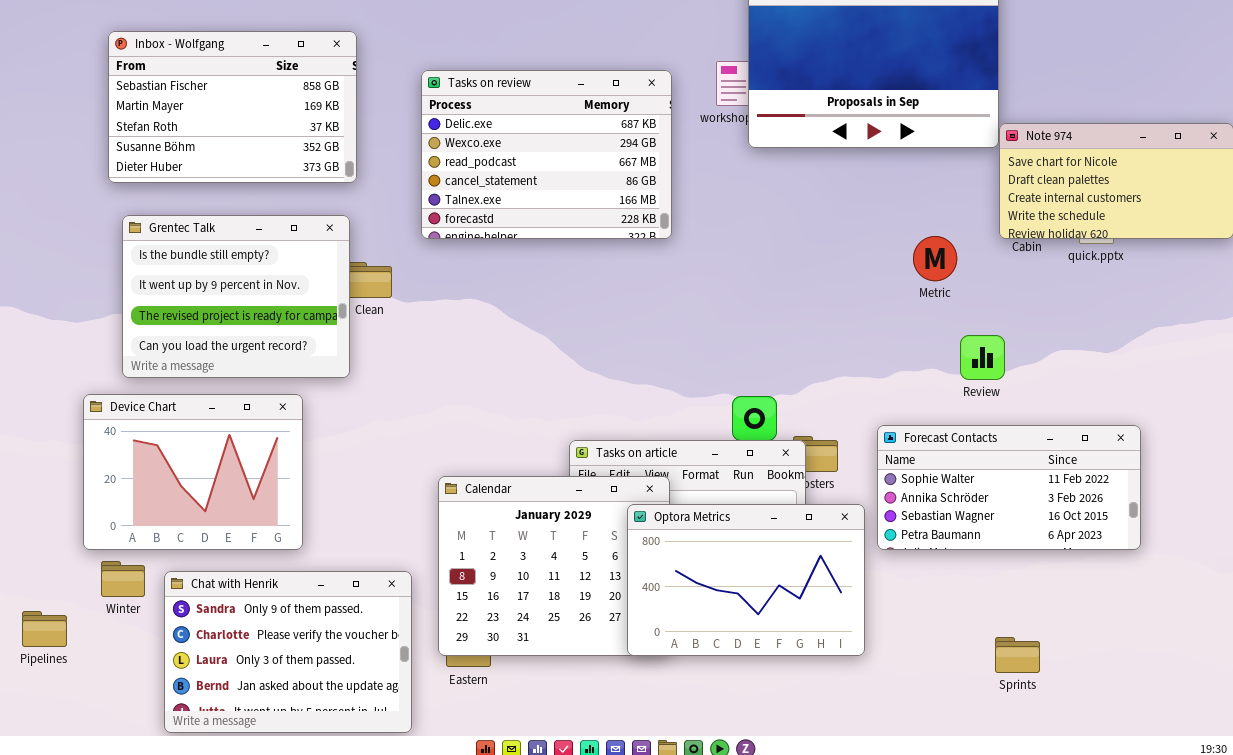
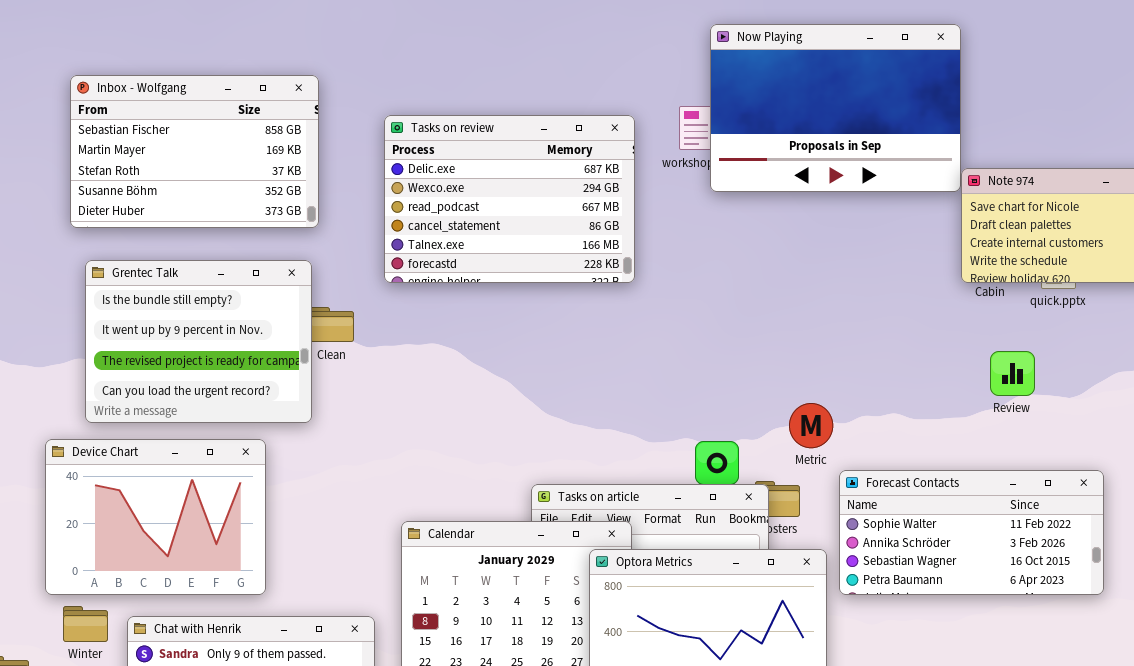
Metric: [913,236,957,281] -> [789,403,833,448], moved
Review: [960,335,1005,380] -> [990,351,1035,396], moved

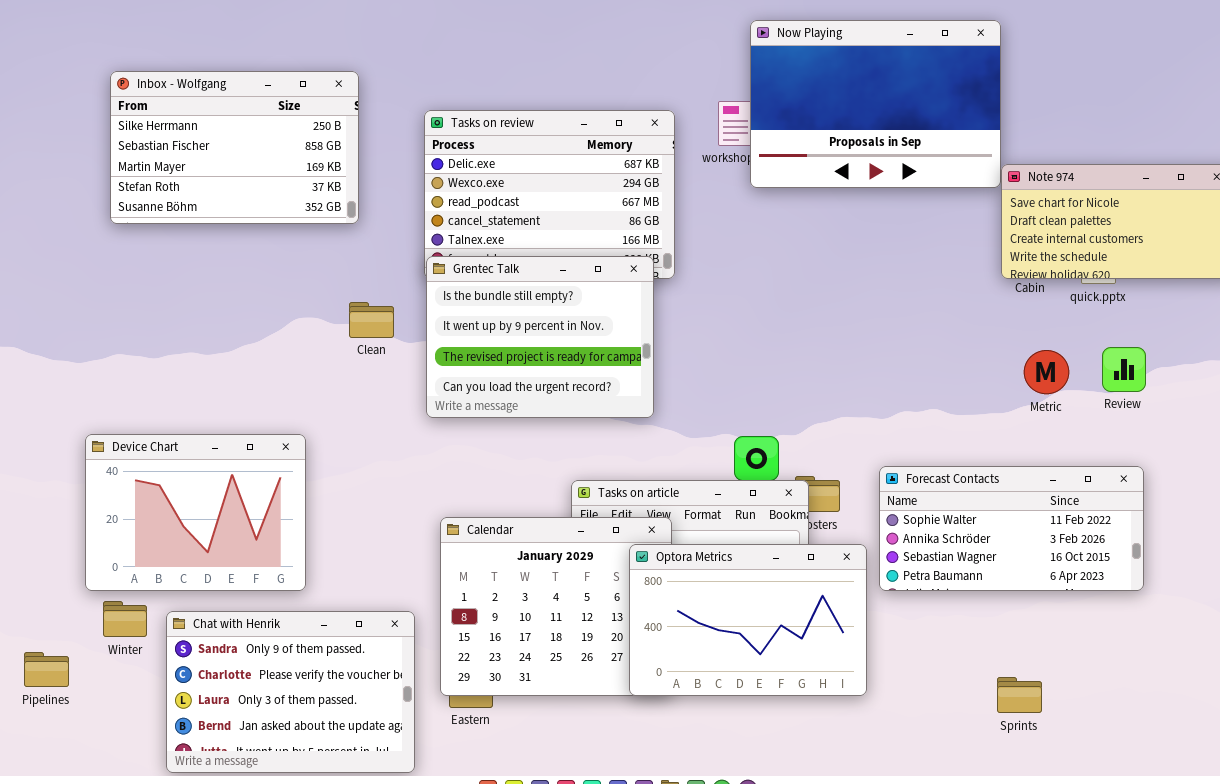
Inbox - Wolfgang: [70,75,319,228] -> [110,71,359,224], scrolled up 1 row
Grentec Talk: [85,260,312,423] -> [426,256,654,418], moved
Review: [990,351,1035,396] -> [1102,347,1146,392], moved
Metric: [789,403,833,448] -> [1024,350,1069,394], moved

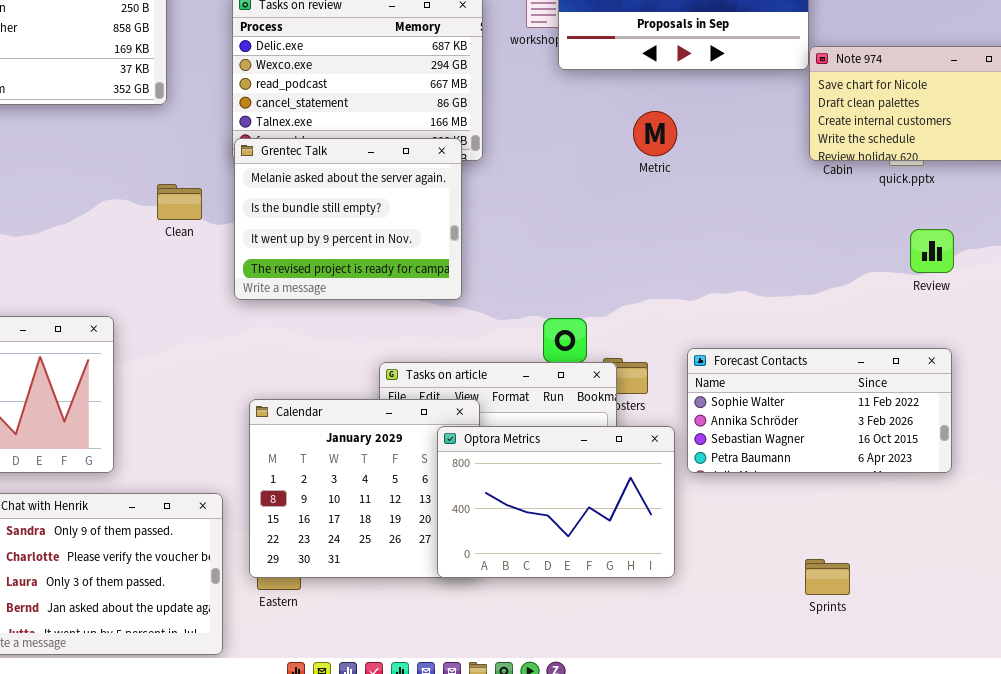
Grentec Talk: [426,256,654,418] -> [234,138,462,300], scrolled up 1 row
Metric: [1024,350,1069,394] -> [633,111,677,156], moved

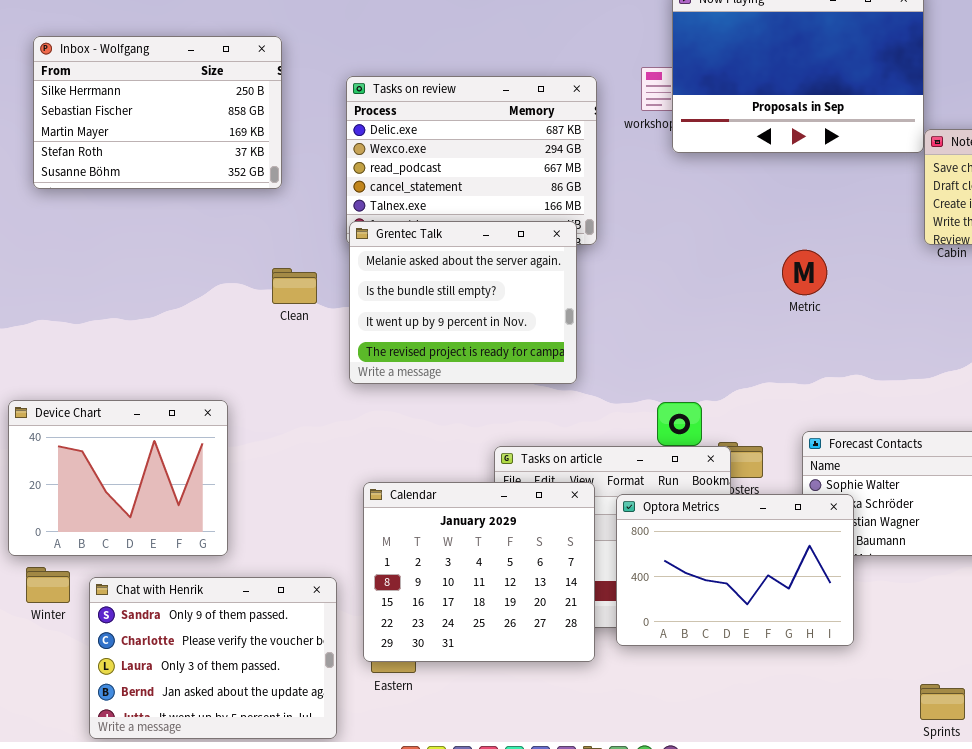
Metric: [633,111,677,156] -> [782,250,827,295], moved
Optora Metrics: [437,426,675,578] -> [616,494,854,646], moved
Sprints: [805,559,850,595] -> [920,684,965,720], moved

